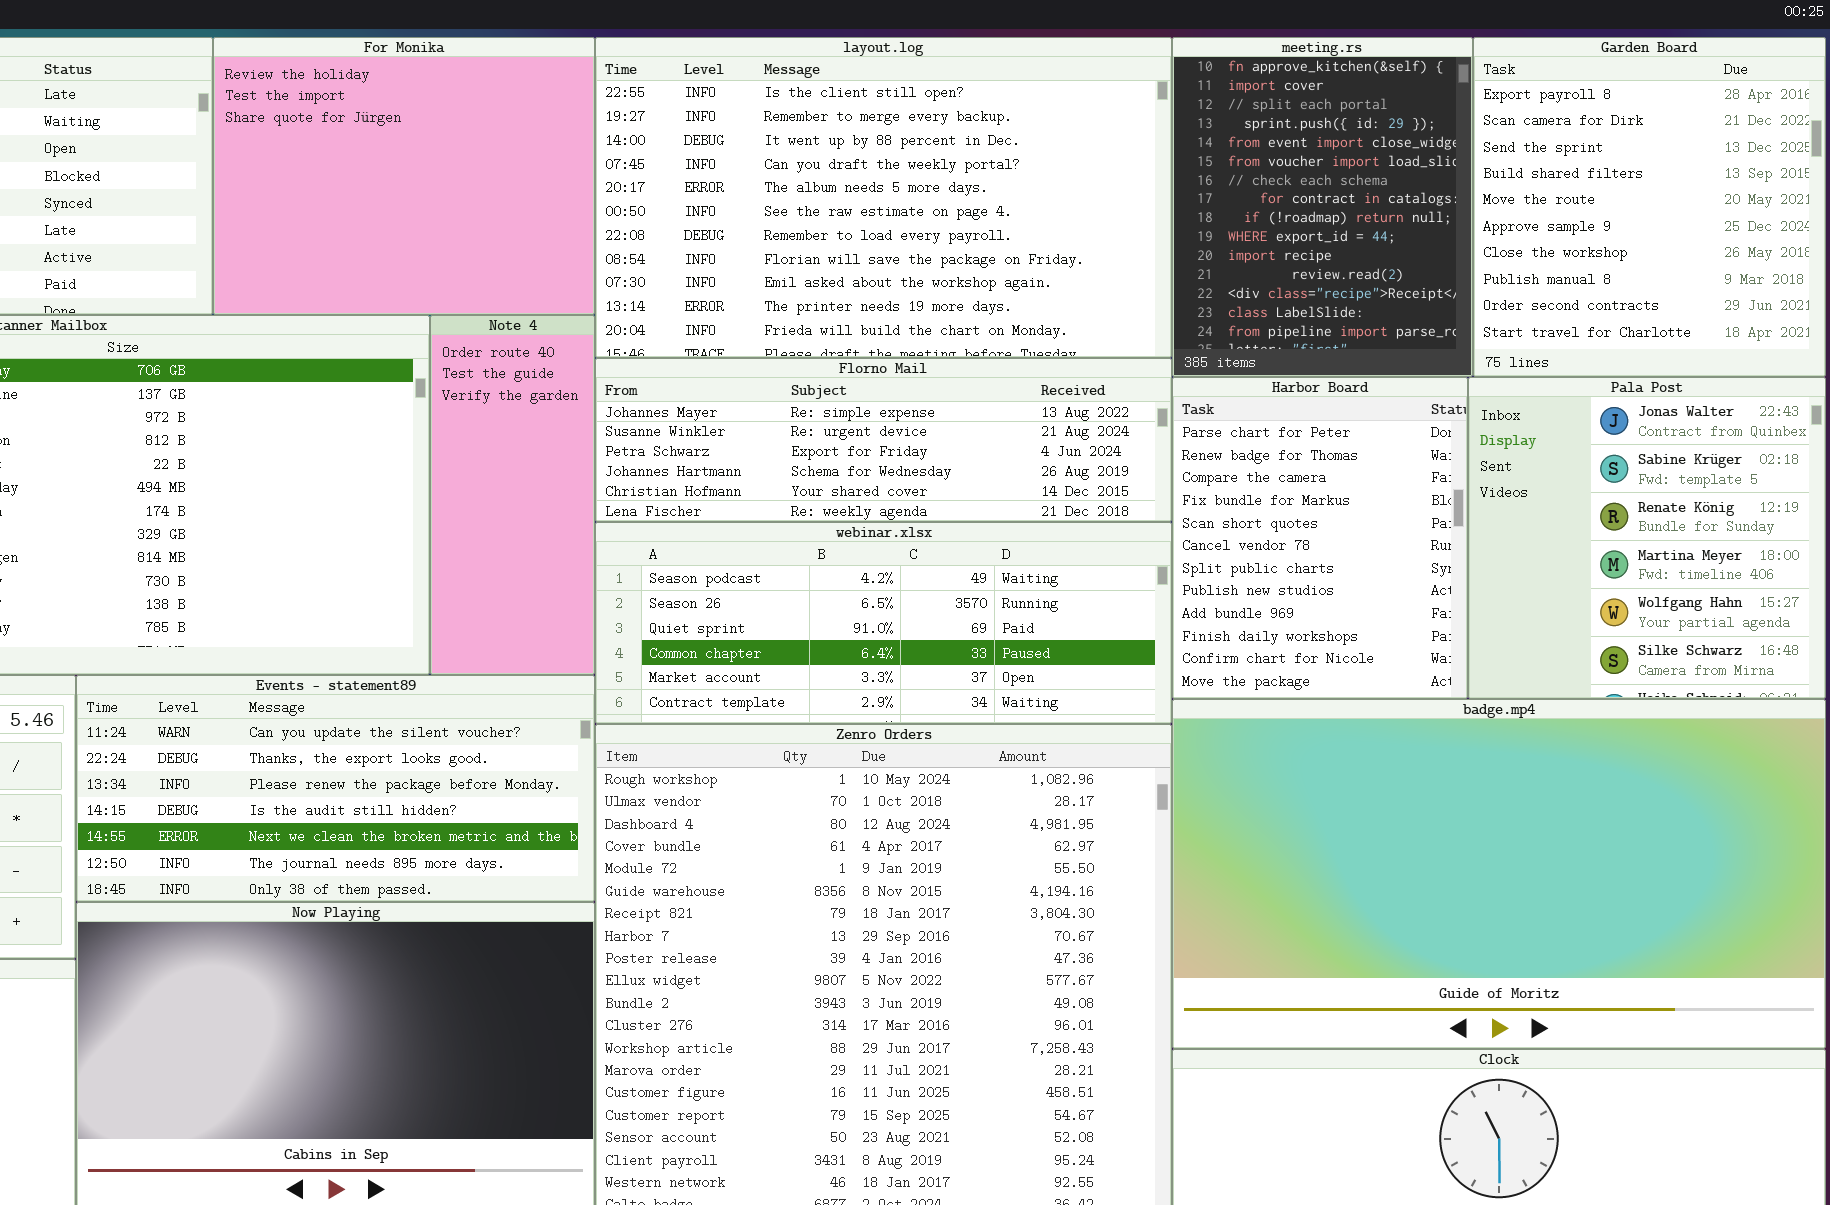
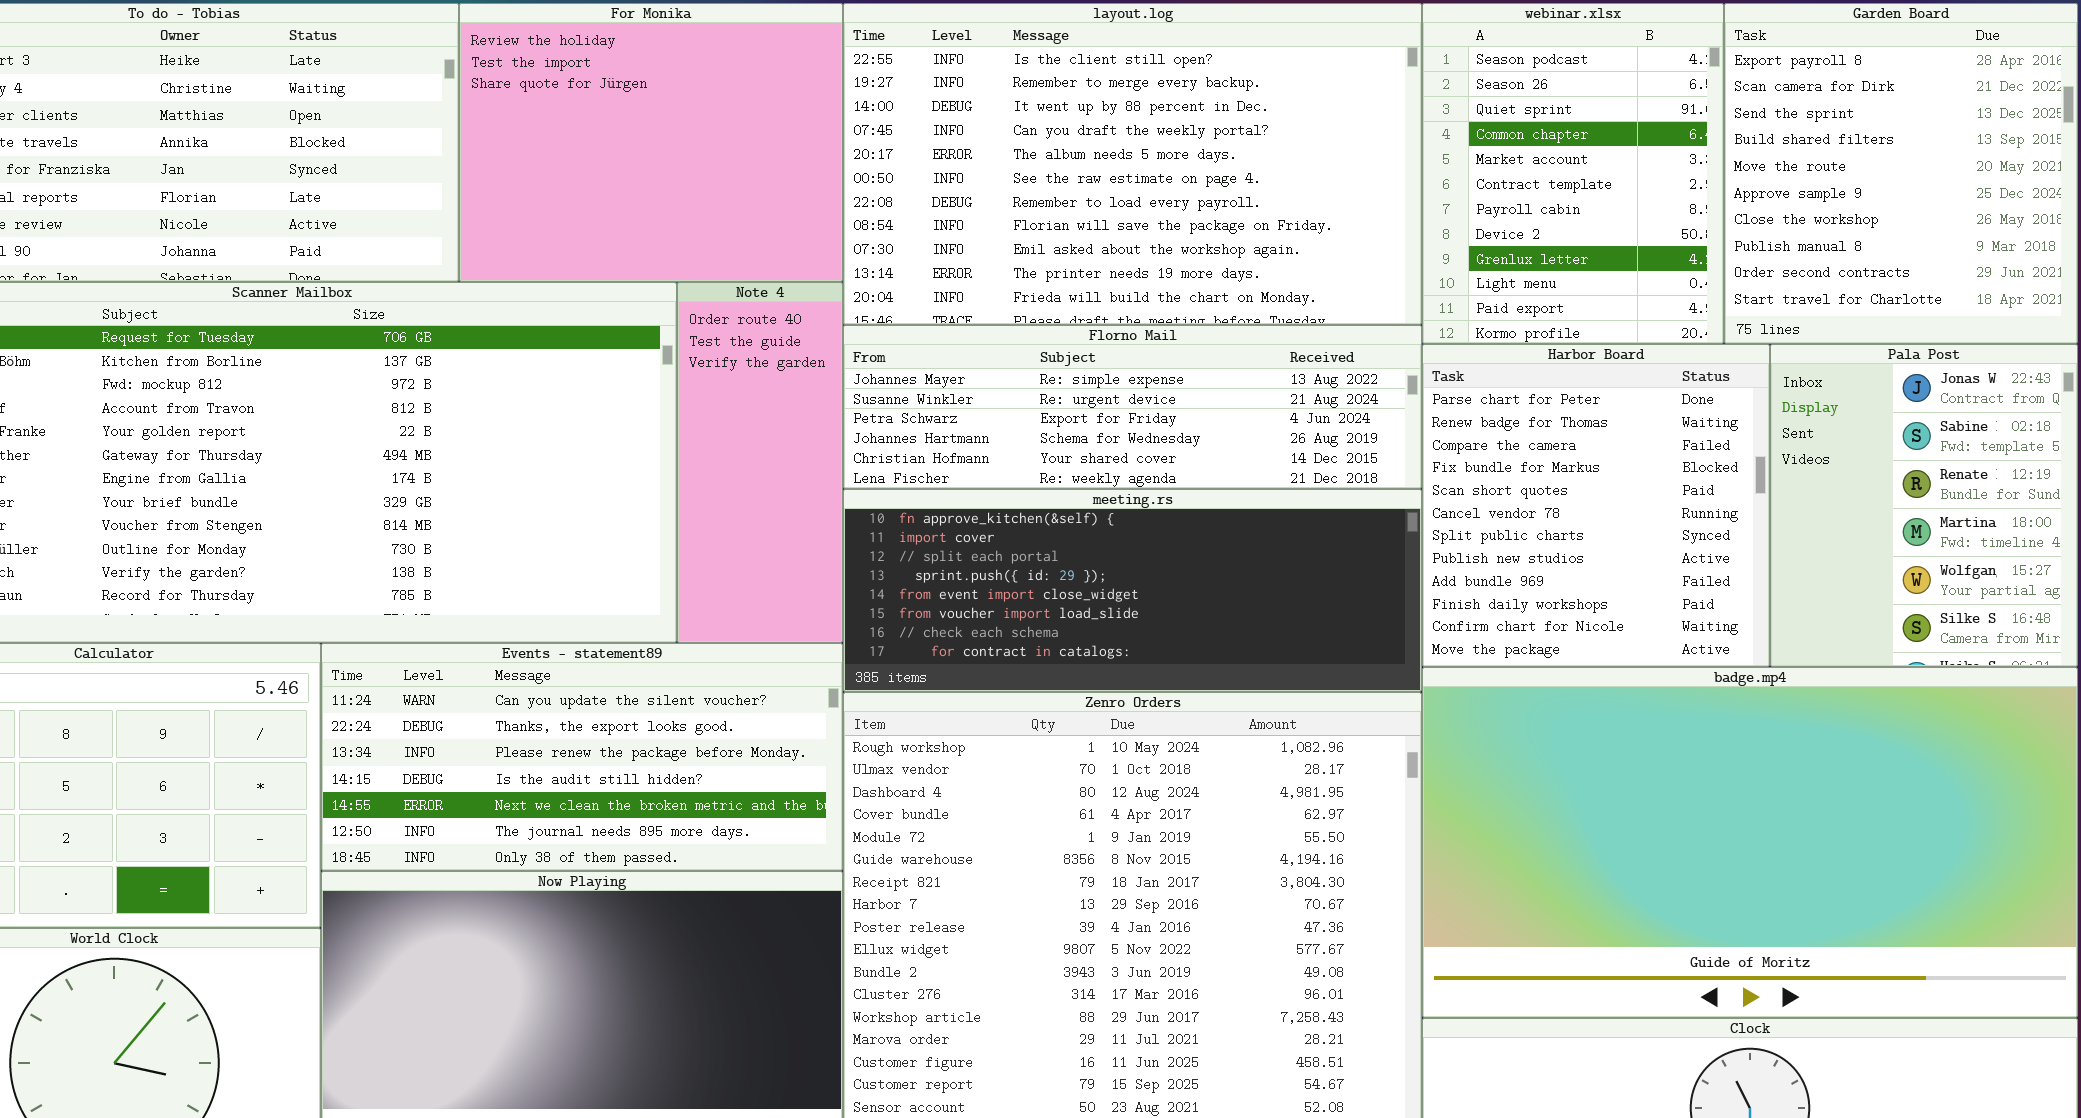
meeting.rs: [1172,37,1473,377] -> [843,489,1422,692], moved, resized
Harbor Board: [1172,377,1468,699] -> [1422,344,1770,667], resized
Pala Post: [1468,377,1826,699] -> [1770,344,2078,667], resized
webinar.xlsx: [595,522,1172,724] -> [1422,3,1724,344], moved, resized

